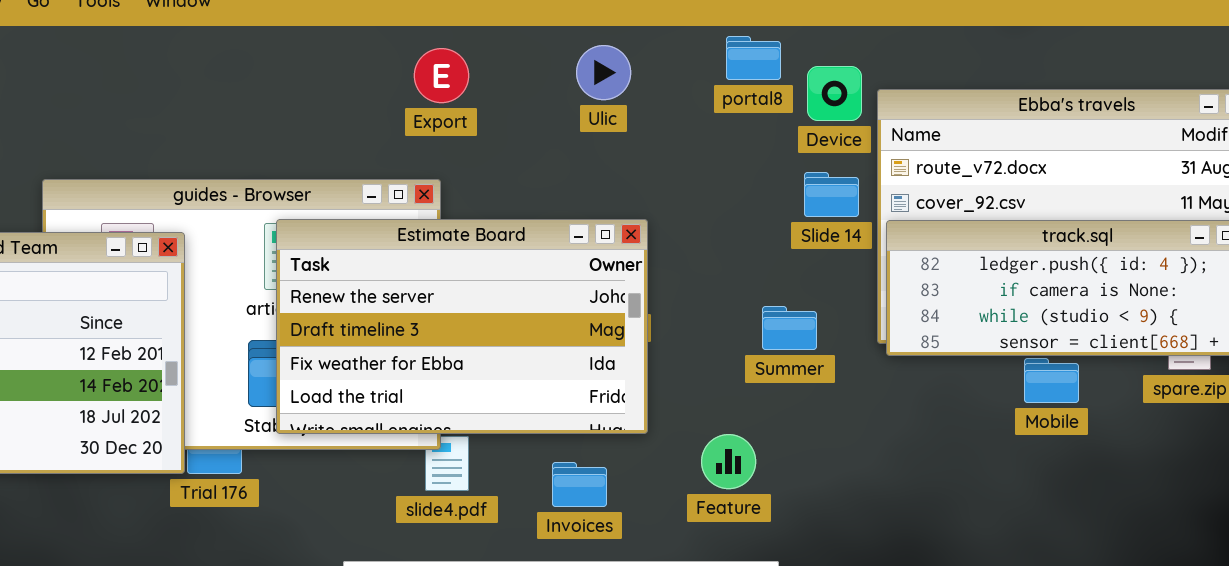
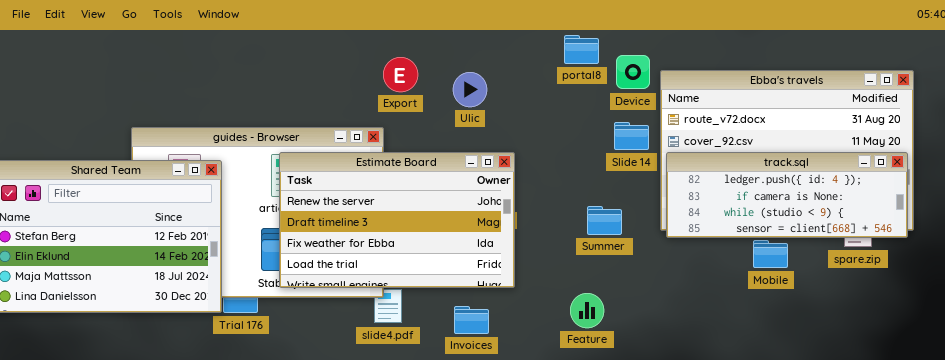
Ulic: [576,45,631,100] -> [453,72,487,107], moved
Export: [414,48,469,103] -> [383,57,418,92], moved
Feature: [701,434,756,489] -> [570,293,604,328], moved

